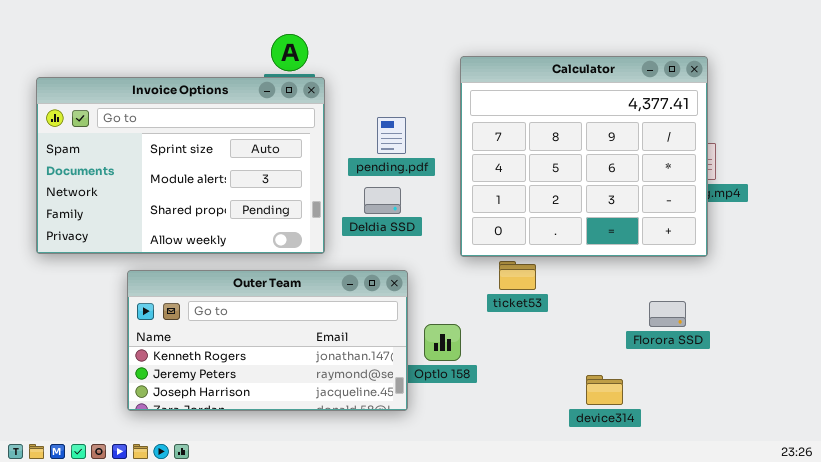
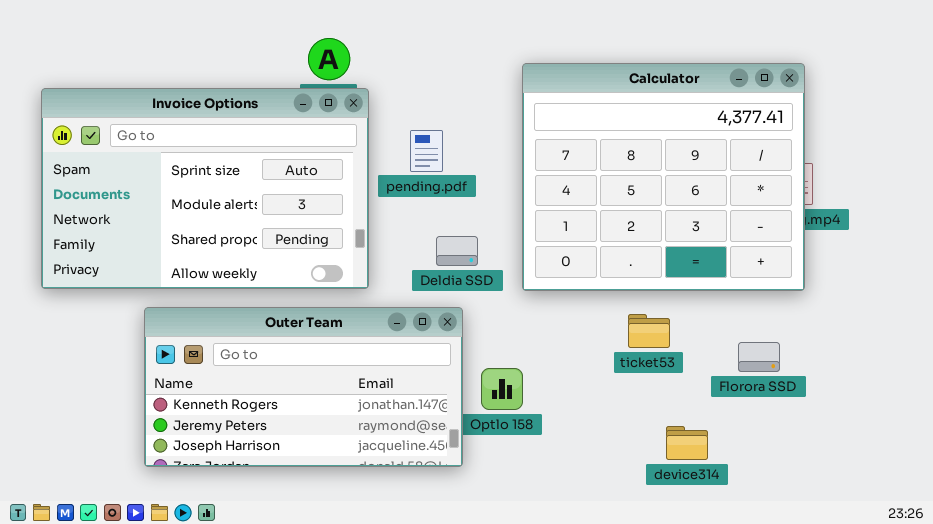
pending.pdf: [377,117,406,154] -> [410,130,443,172], moved
Deldia SSD: [364,187,401,214] -> [436,236,478,266], moved
ticket53: [499,261,536,290] -> [628,314,670,348], moved

